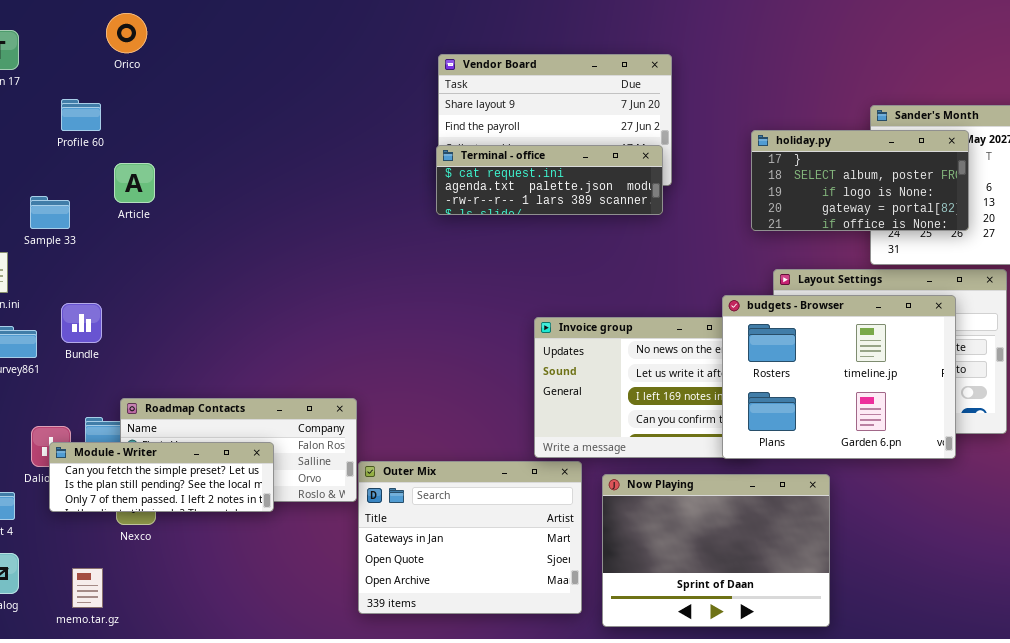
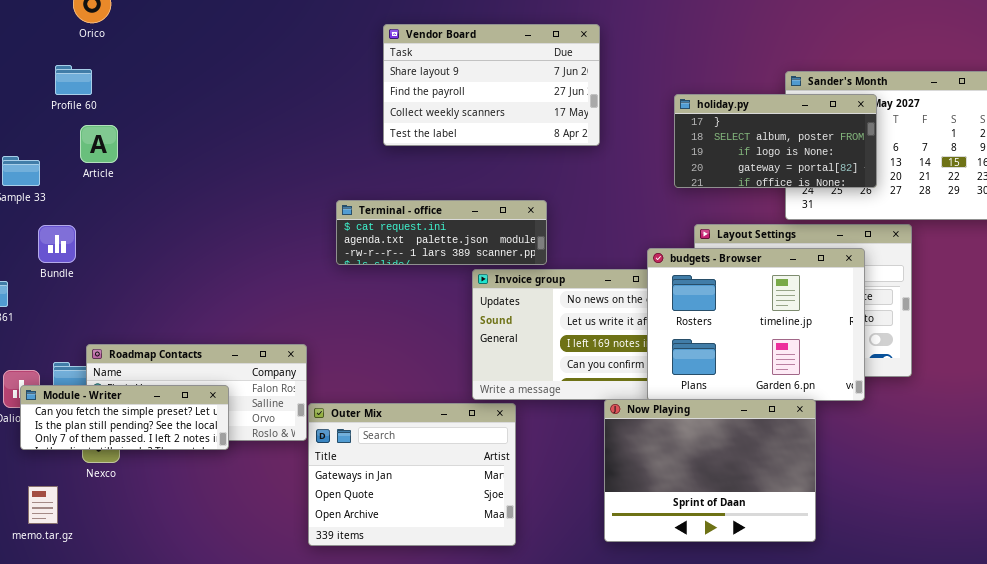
Profile 60: [61,99,101,131] -> [55,65,92,95], moved
Terminal - office: [436,145,663,215] -> [336,200,547,265], moved
Bundle: [61,303,102,343] -> [38,225,76,263], moved
Now Playing: [602,474,830,627] -> [604,399,816,542], moved
memo.tar.gz: [72,568,103,608] -> [28,486,58,524], moved

